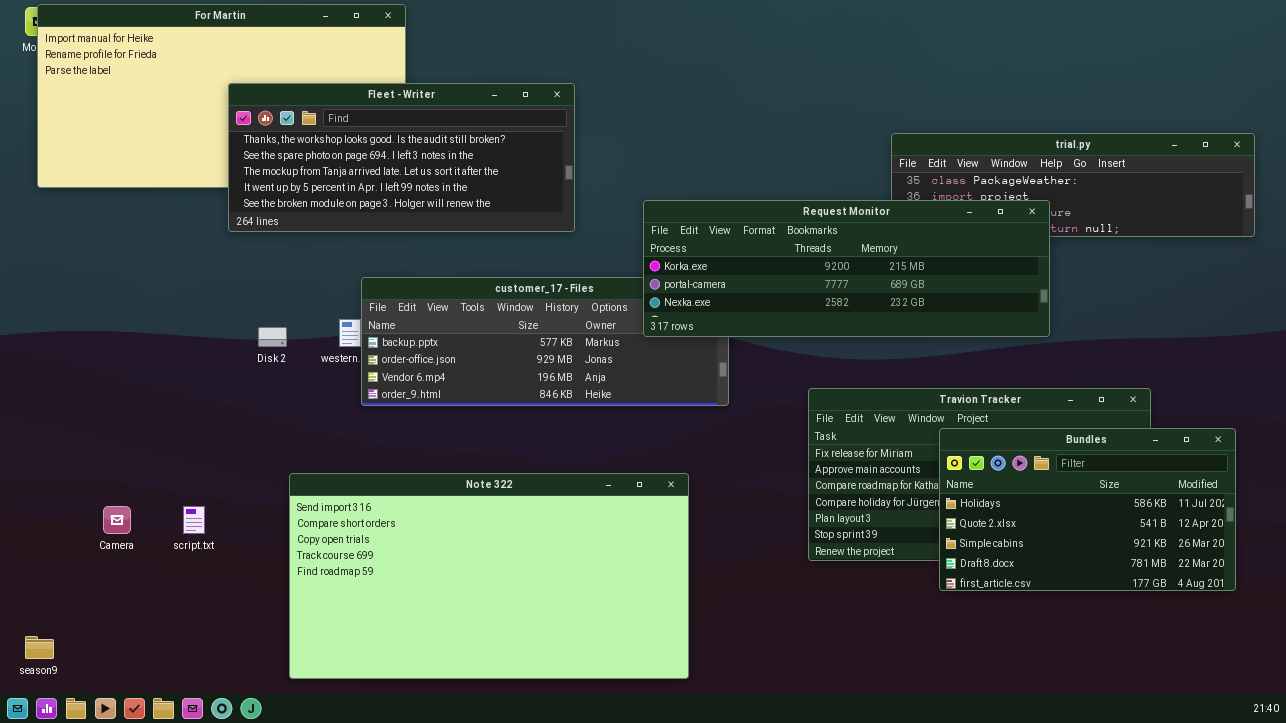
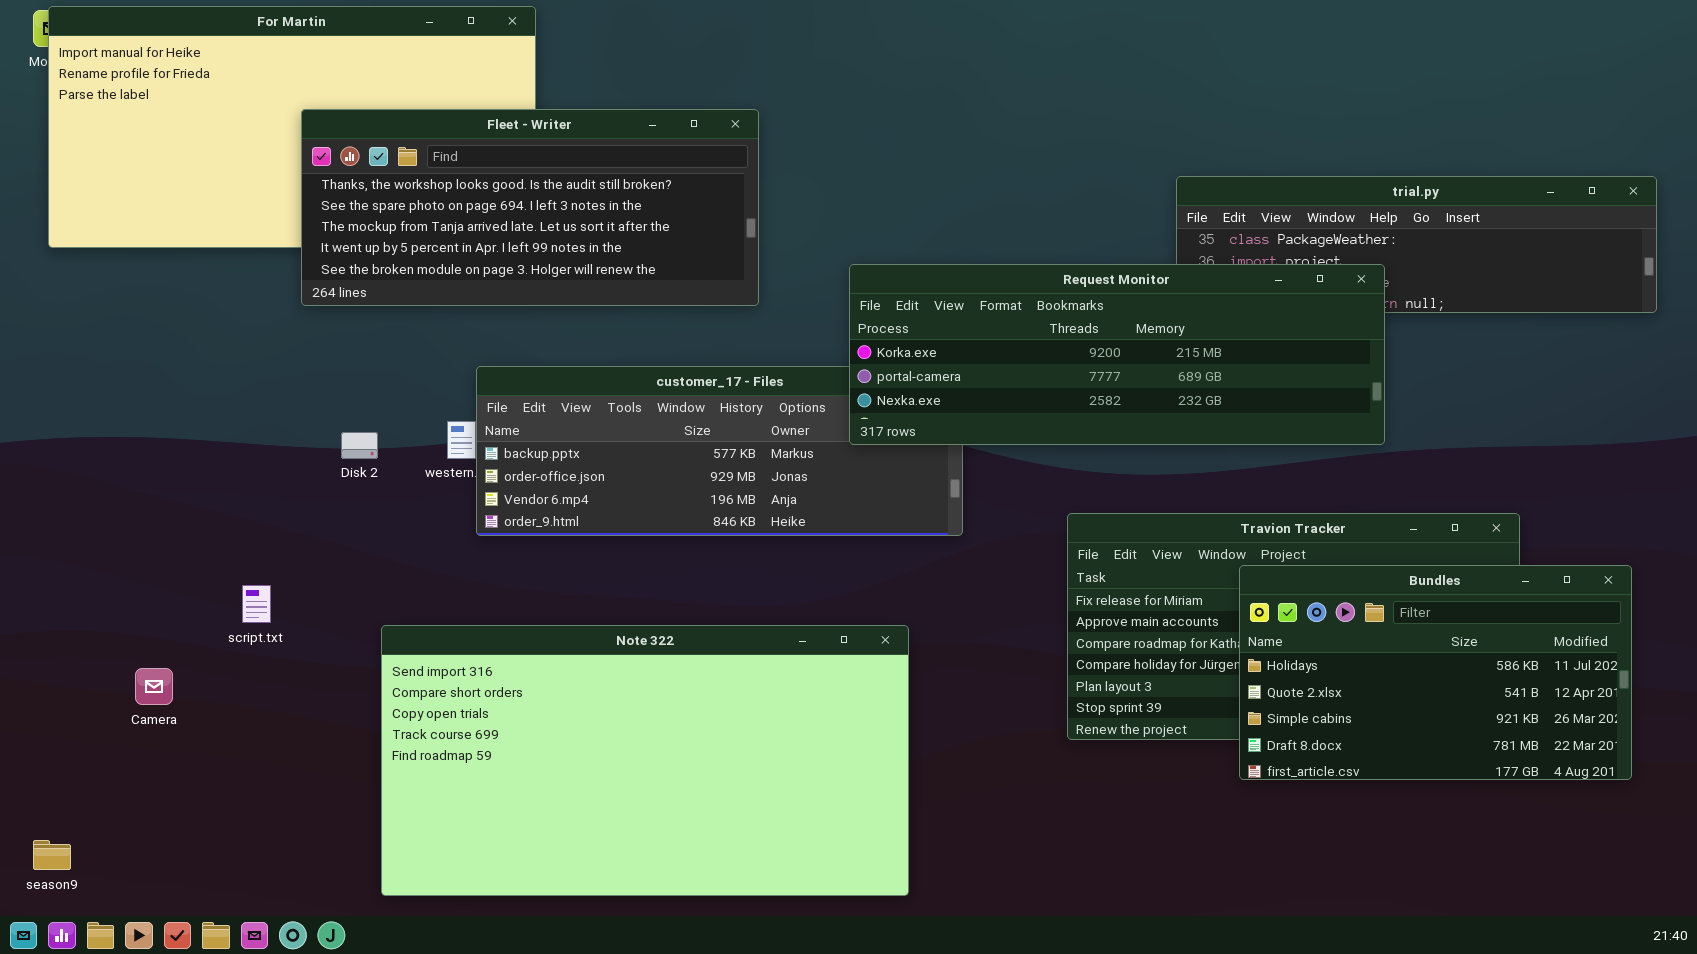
script.txt: [183,506,205,534] -> [242,585,271,623], moved

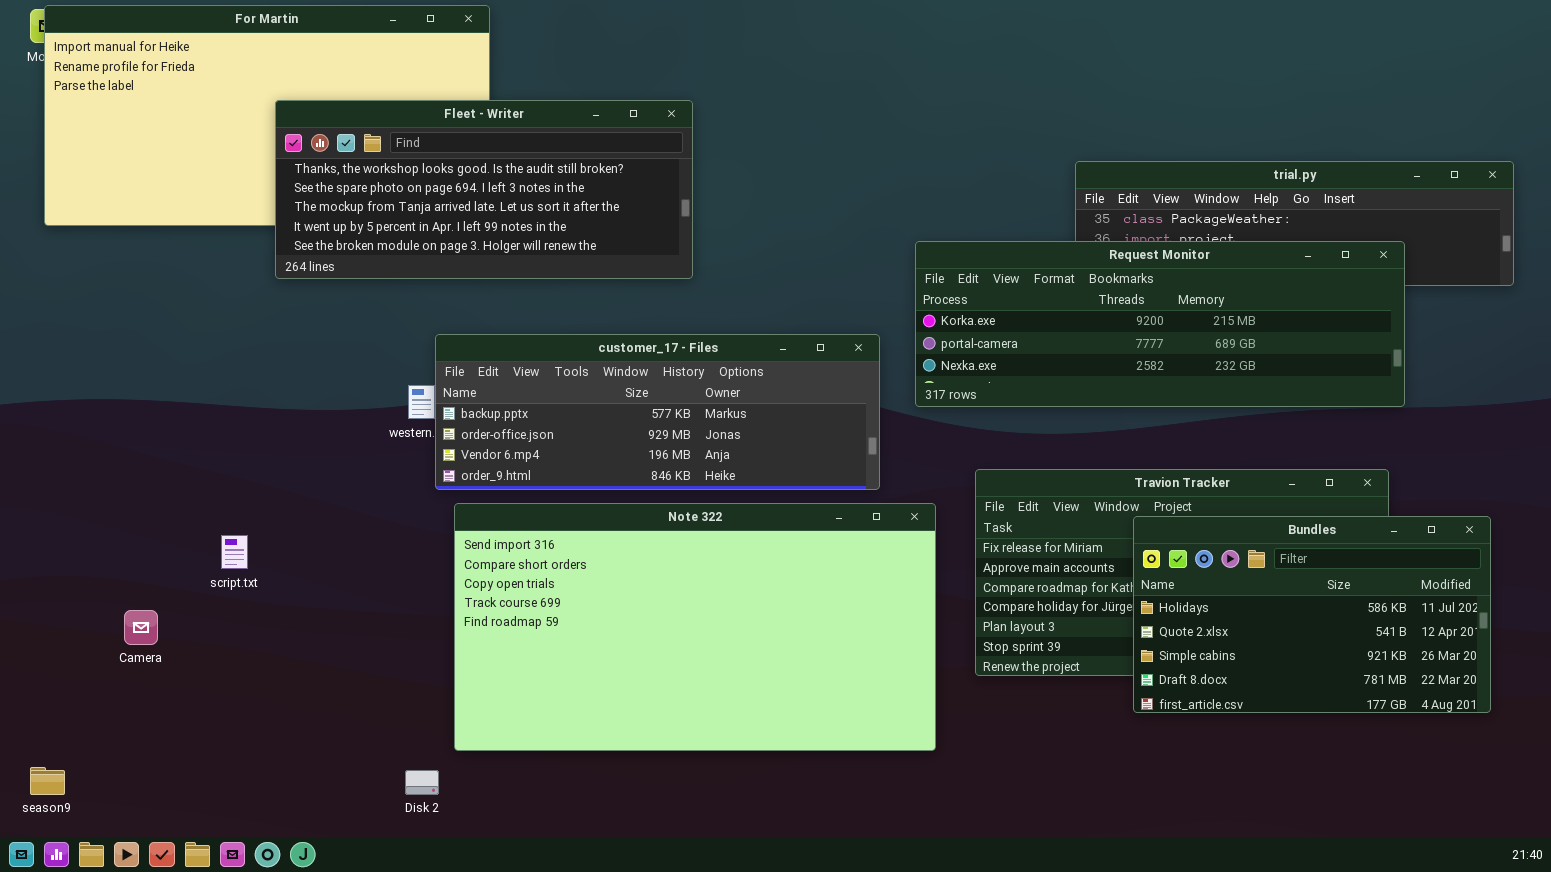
Request Monitor: [849,264,1385,445] -> [915,241,1405,407], moved
Disk 2: [341,432,378,459] -> [405,770,439,795], moved
Note 322: [381,625,909,896] -> [454,503,936,751], moved

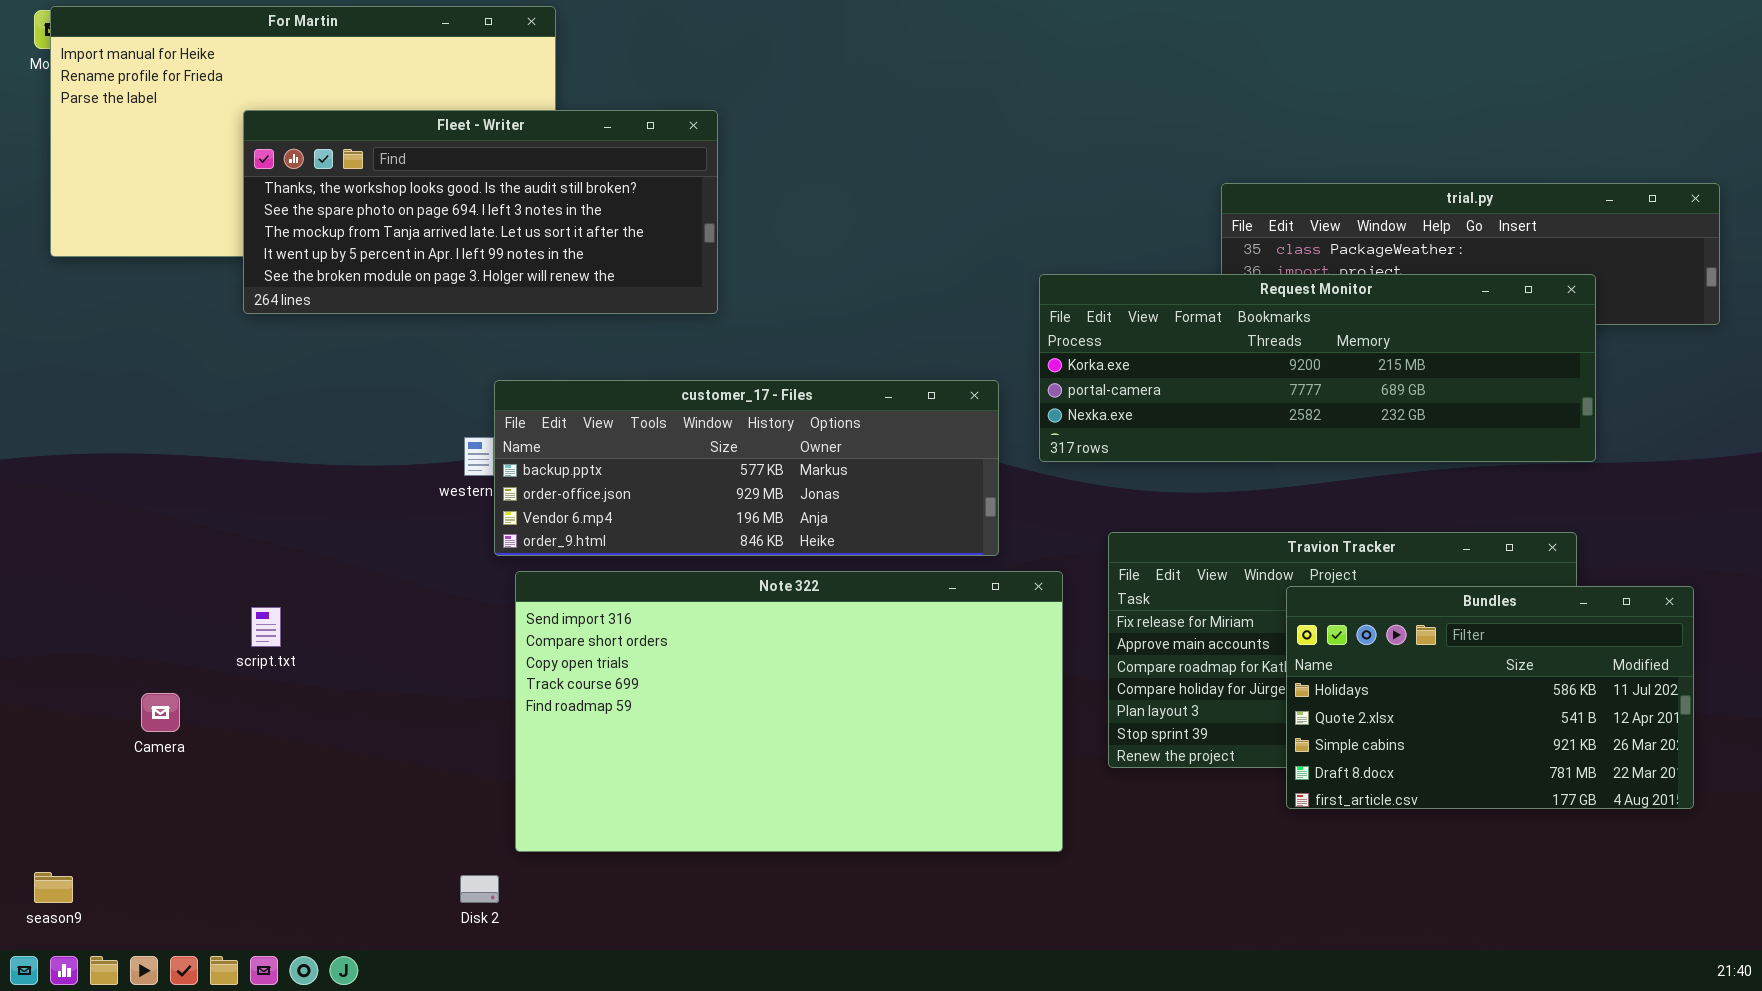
Fleet - Writer: [275,100,693,279] -> [243,110,718,314], moved

